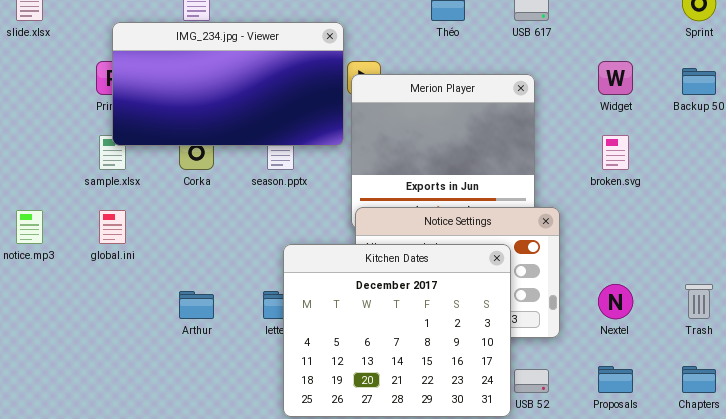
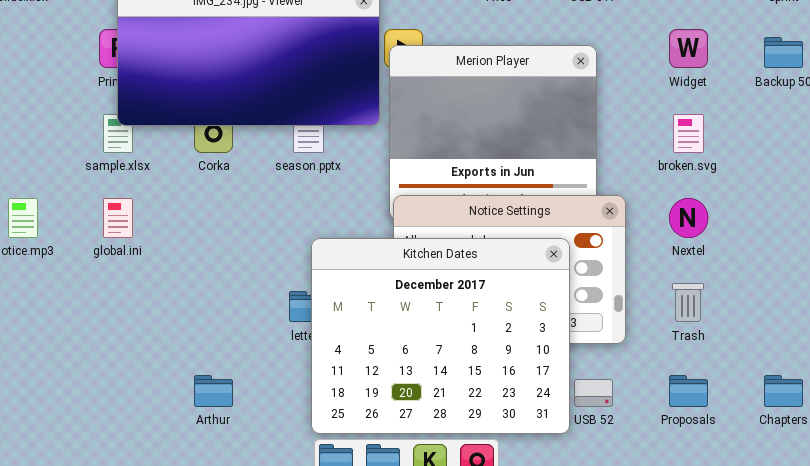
Nextel: [598,284,633,319] -> [669,198,708,238], moved
Trash: [685,284,713,319] -> [672,283,704,322], moved
Arthur: [179,291,214,319] -> [194,375,233,407], moved

